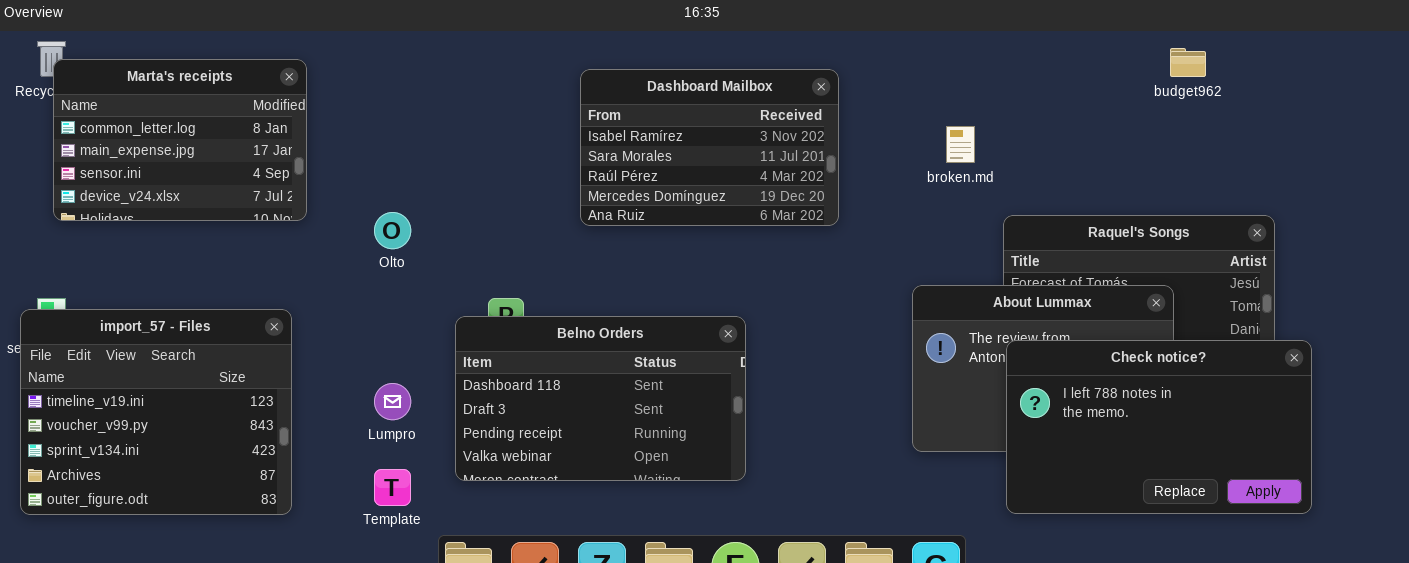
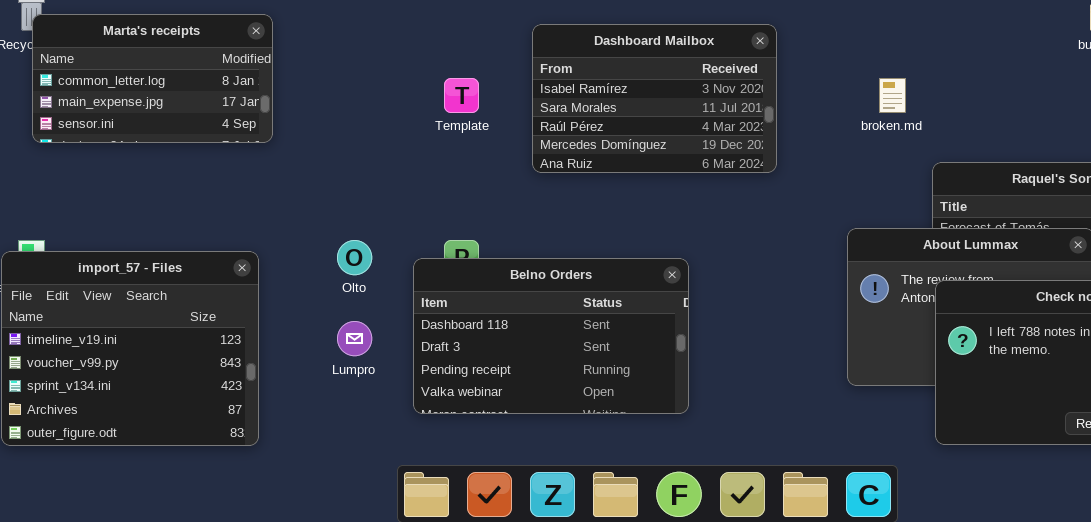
Marta's receipts: [53,59,307,221] -> [32,14,273,143], resized
Olto: [374,212,411,249] -> [337,240,372,275], moved
Template: [374,469,411,506] -> [444,78,479,113], moved

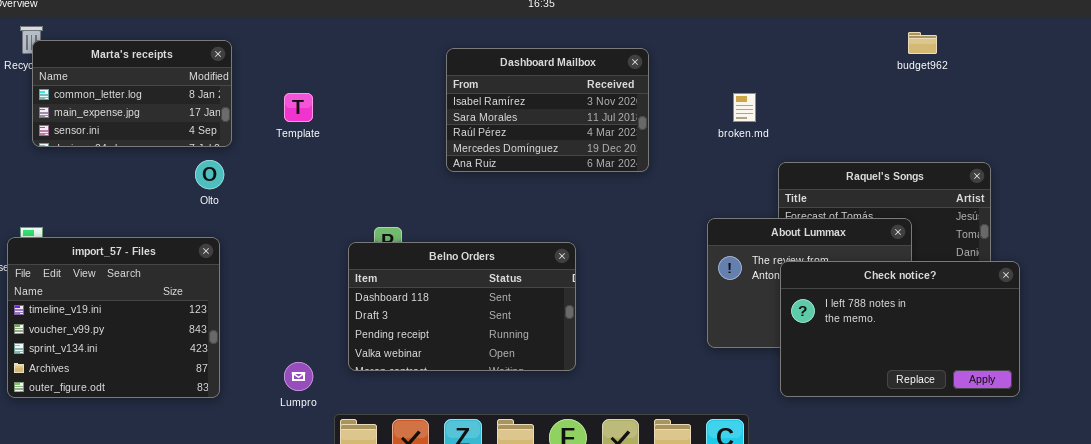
Template: [444,78,479,113] -> [284,93,313,122], moved
Olto: [337,240,372,275] -> [195,160,224,189], moved
Lumpro: [337,321,372,356] -> [284,362,313,391], moved

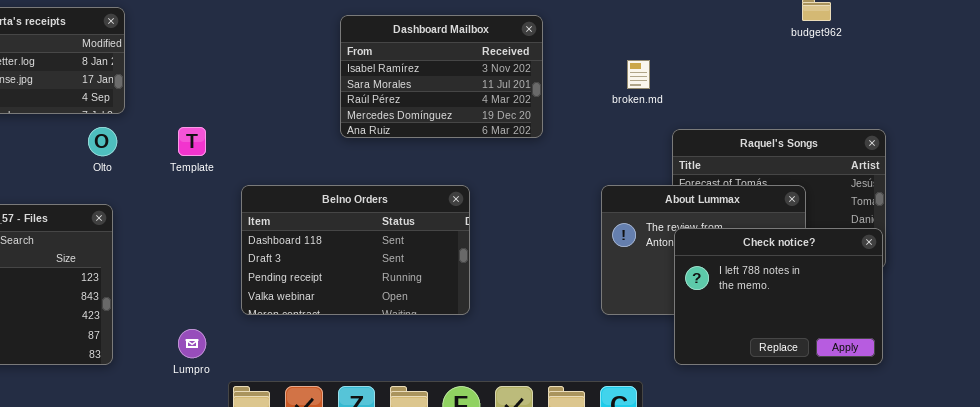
Template: [284,93,313,122] -> [178,127,206,156], moved
Belno Orders: [348,242,576,371] -> [241,185,470,315], moved
Check notice?: [780,261,1020,397] -> [674,228,883,365], resized

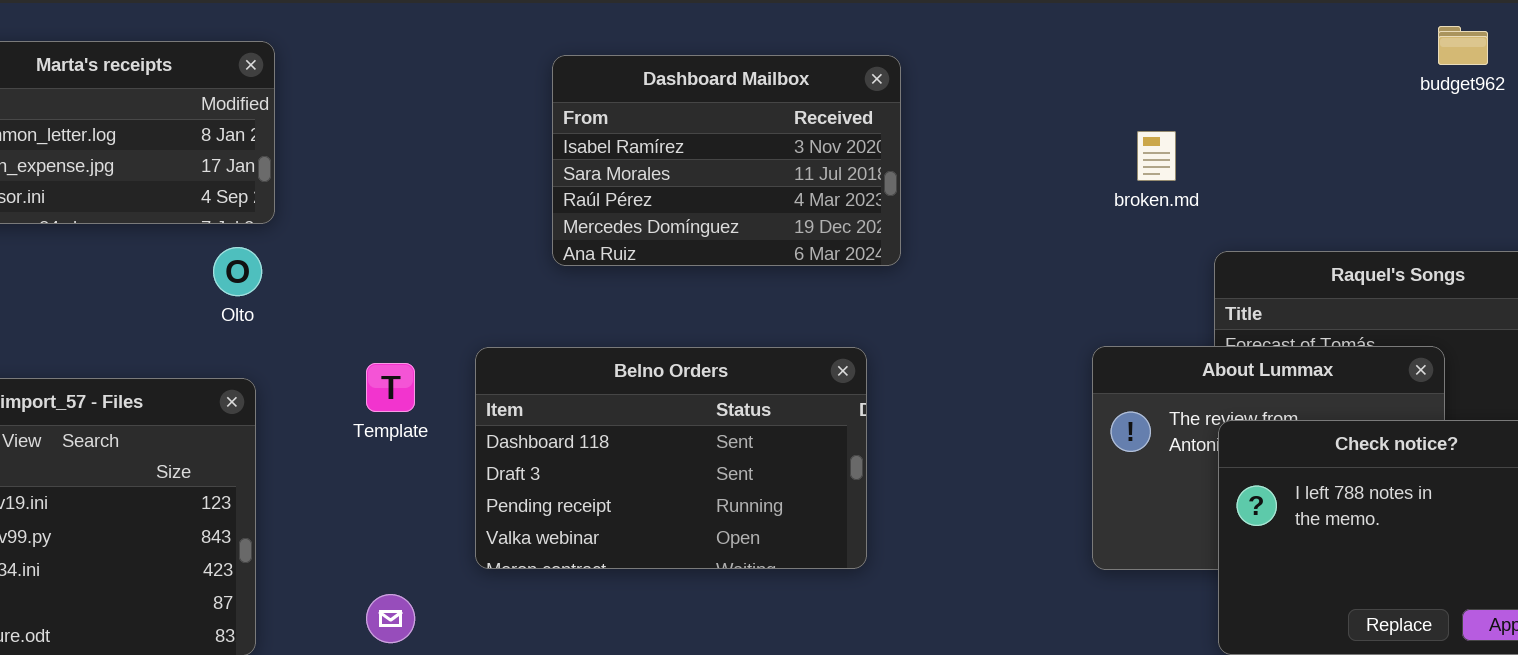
Dashboard Mailbox: [340,15,543,138] -> [552,55,901,266], moved
Template: [178,127,206,156] -> [366,363,415,412], moved

